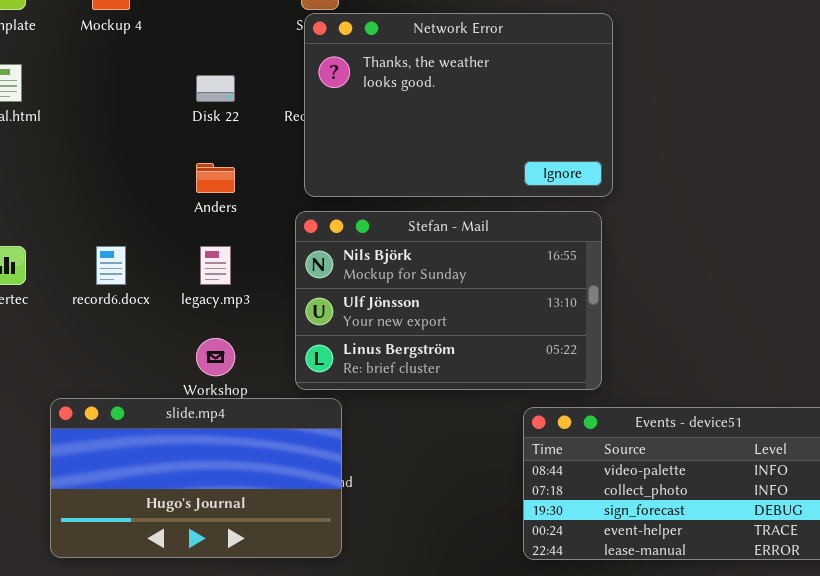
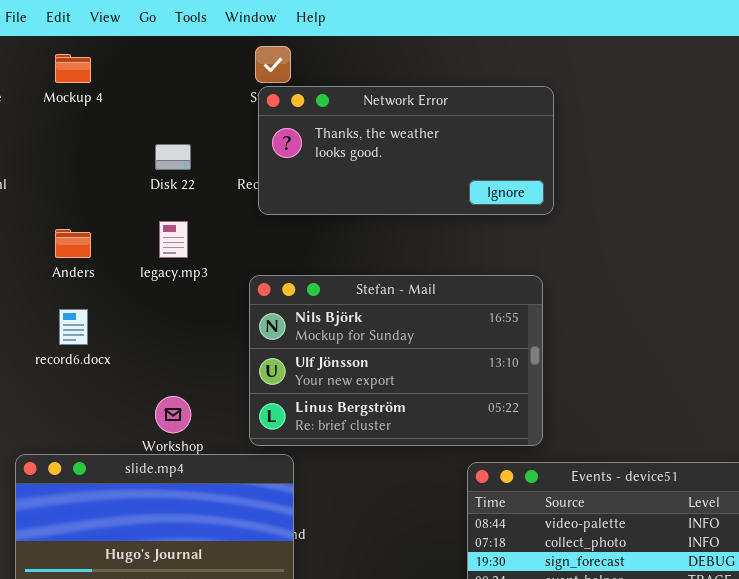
Network Error: [304,13,613,197] -> [258,86,554,215], resized
Anders: [196,163,235,193] -> [55,229,91,258], moved
legacy.mp3: [200,246,231,285] -> [159,221,188,258], moved

